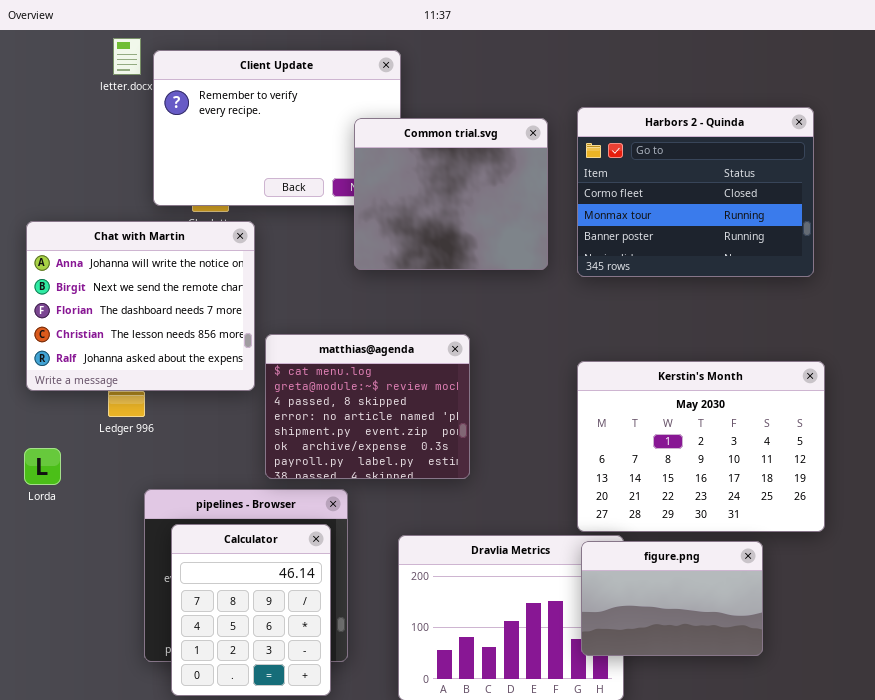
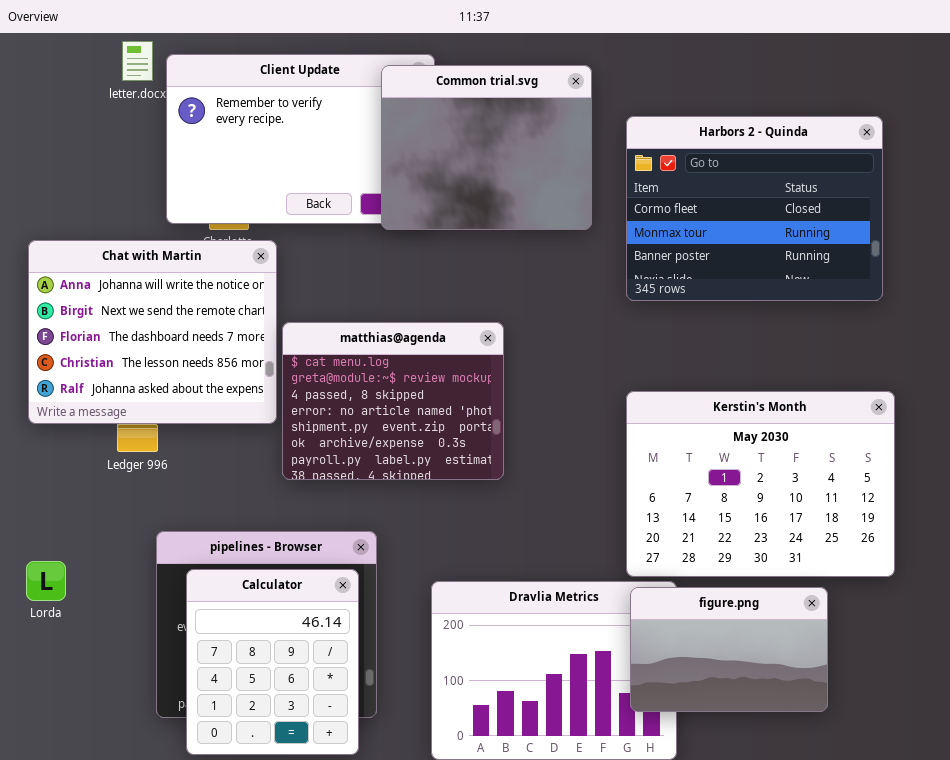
Common trial.svg: [354,118,548,270] -> [381,65,592,230], moved
matthias@agenda: [265,334,470,479] -> [282,322,504,480], moved
Lorda: [24,448,61,485] -> [26,561,66,601], moved

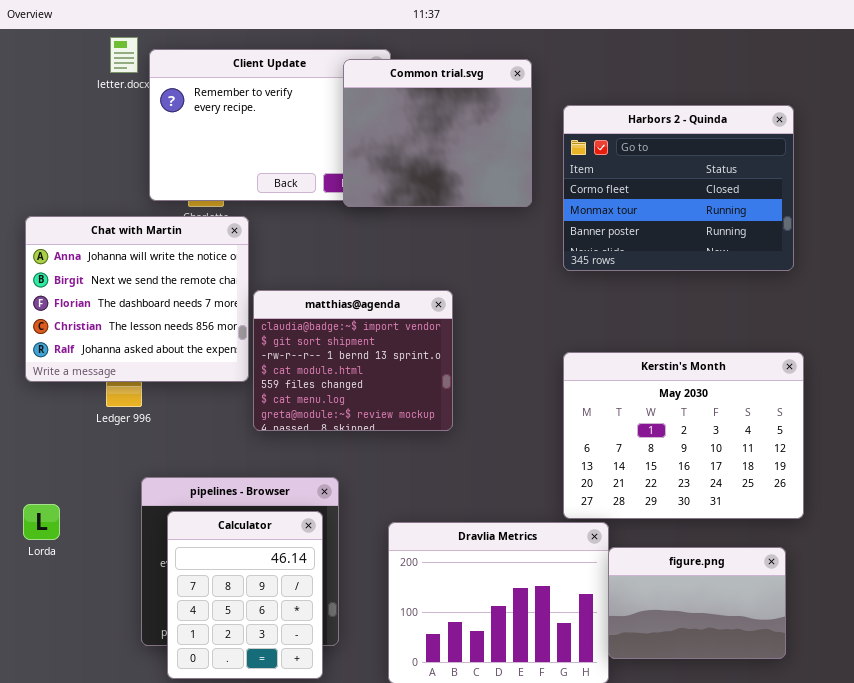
matthias@agenda: [282,322,504,480] -> [253,290,453,431], scrolled up 5 rows
figure.png: [630,587,828,712] -> [608,547,786,659], moved

